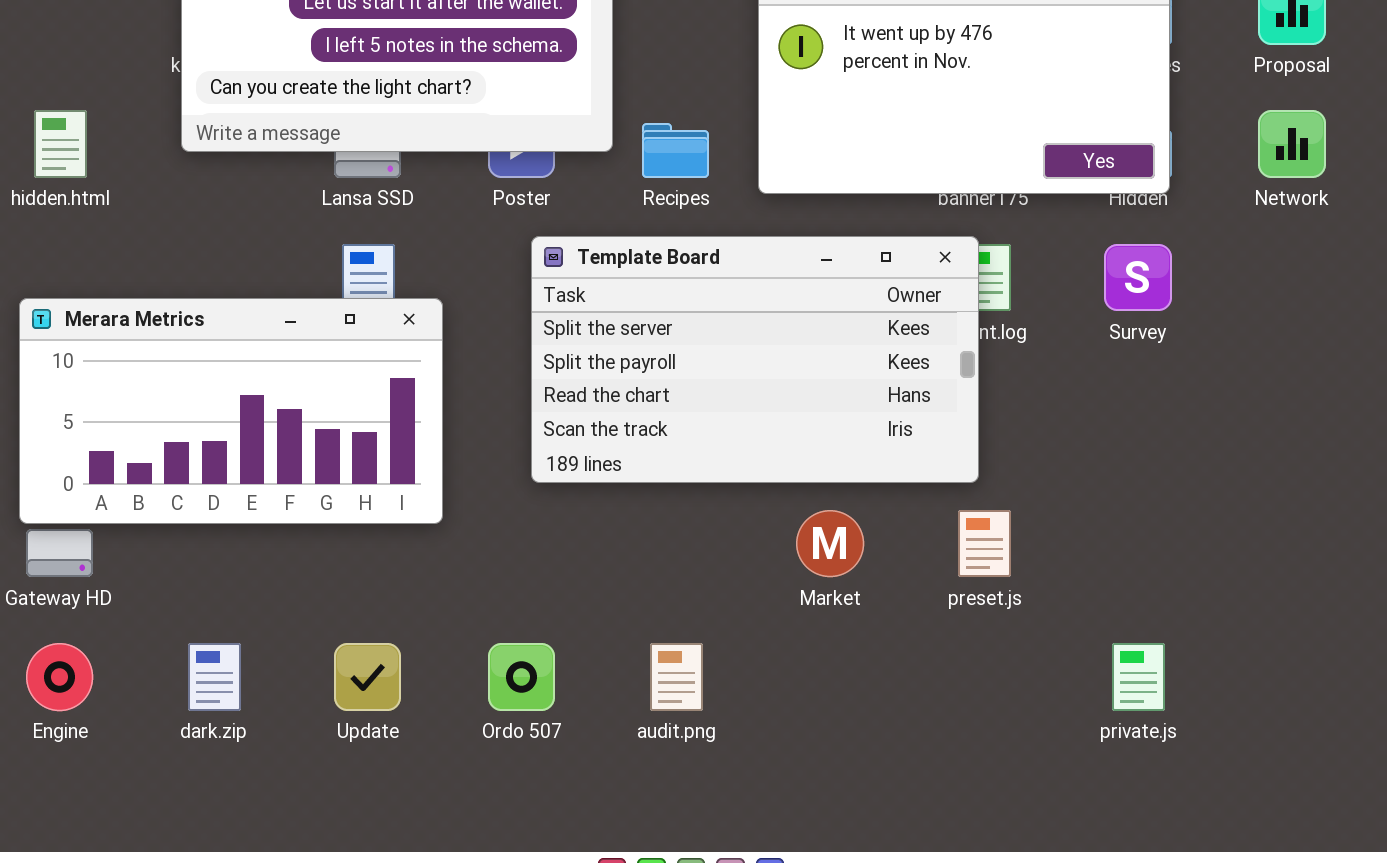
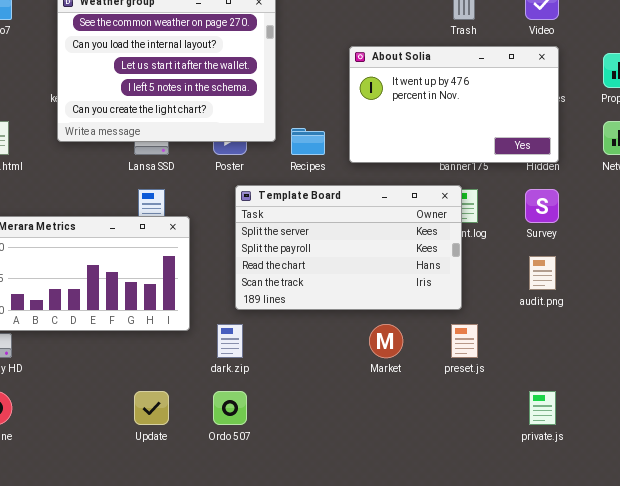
dark.zip: [188,643,241,711] -> [217,324,243,358], moved
audit.png: [650,643,703,711] -> [529,256,556,290], moved

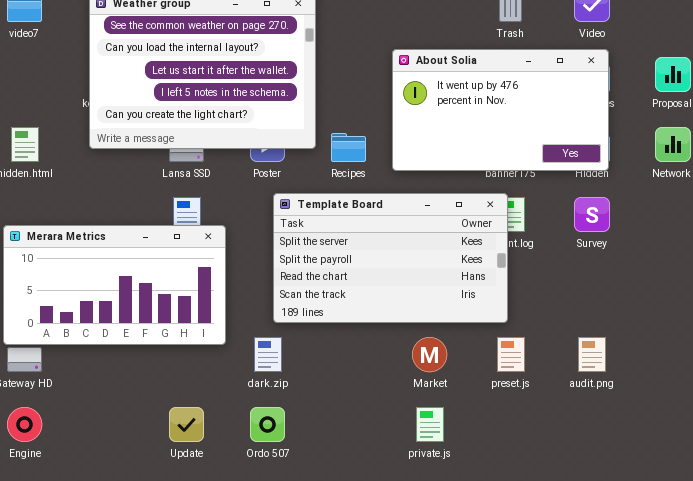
audit.png: [529,256,556,290] -> [578,337,606,372], moved
private.js: [529,391,556,425] -> [416,407,444,442], moved

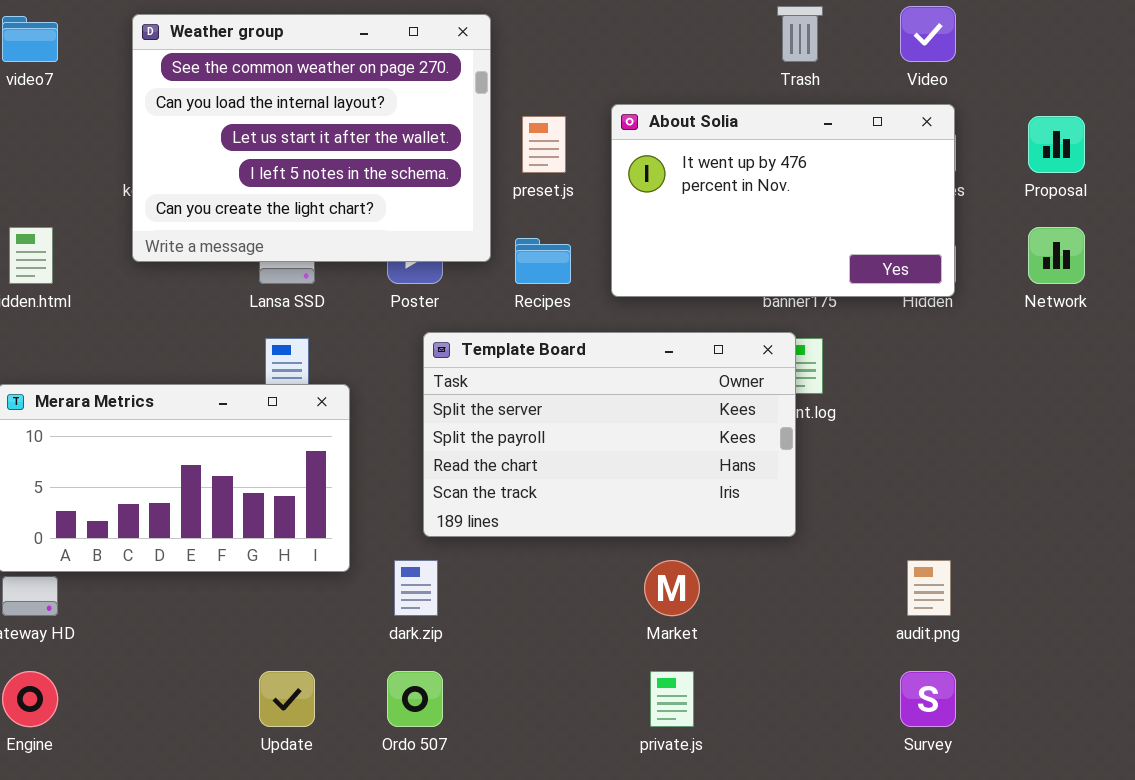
Survey: [574,197,610,232] -> [900,671,956,727], moved
preset.js: [497,337,525,372] -> [522,116,566,173], moved

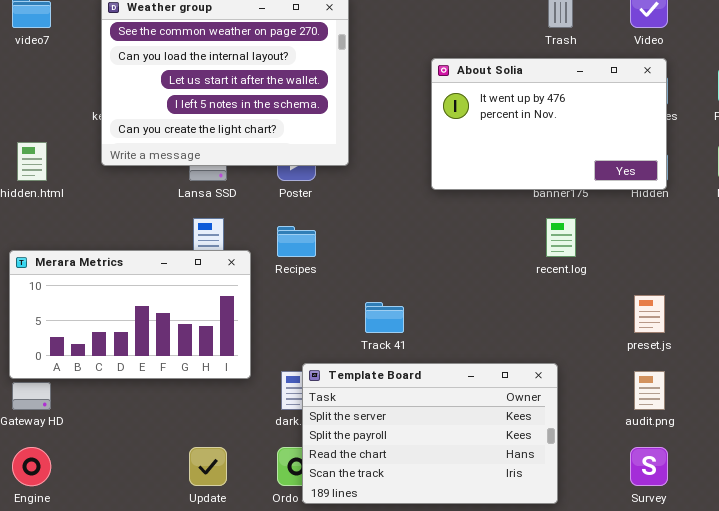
preset.js: [522,116,566,173] -> [634,295,665,333], moved
Recipes: [515,238,571,284] -> [277,226,316,257], moved
Template Board: [423,332,796,537] -> [302,363,558,504], moved

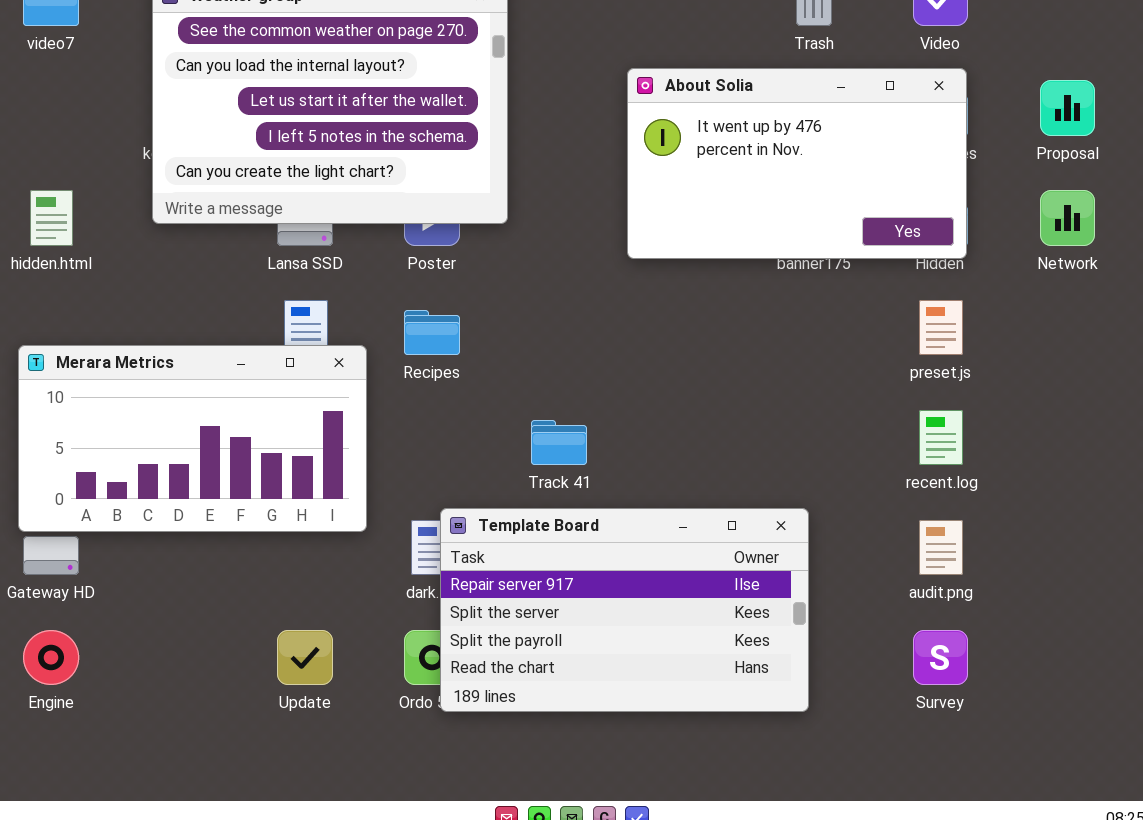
recent.log: [546,218,576,257] -> [919,410,963,465], moved
preset.js: [634,295,665,333] -> [919,300,963,355], moved
Template Board: [302,363,558,504] -> [440,508,809,712], scrolled up 1 row

